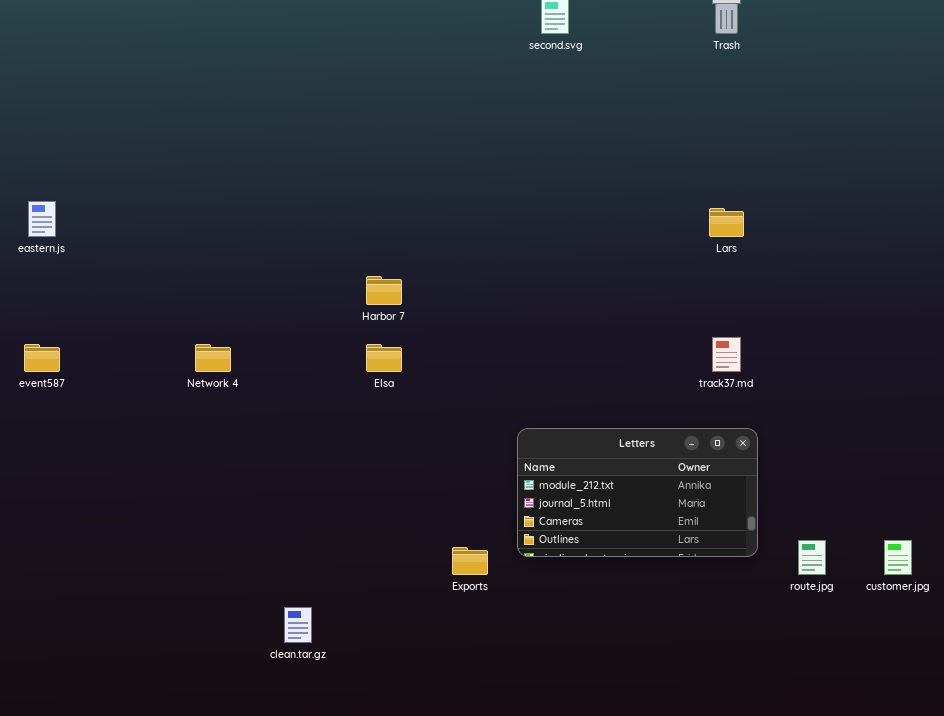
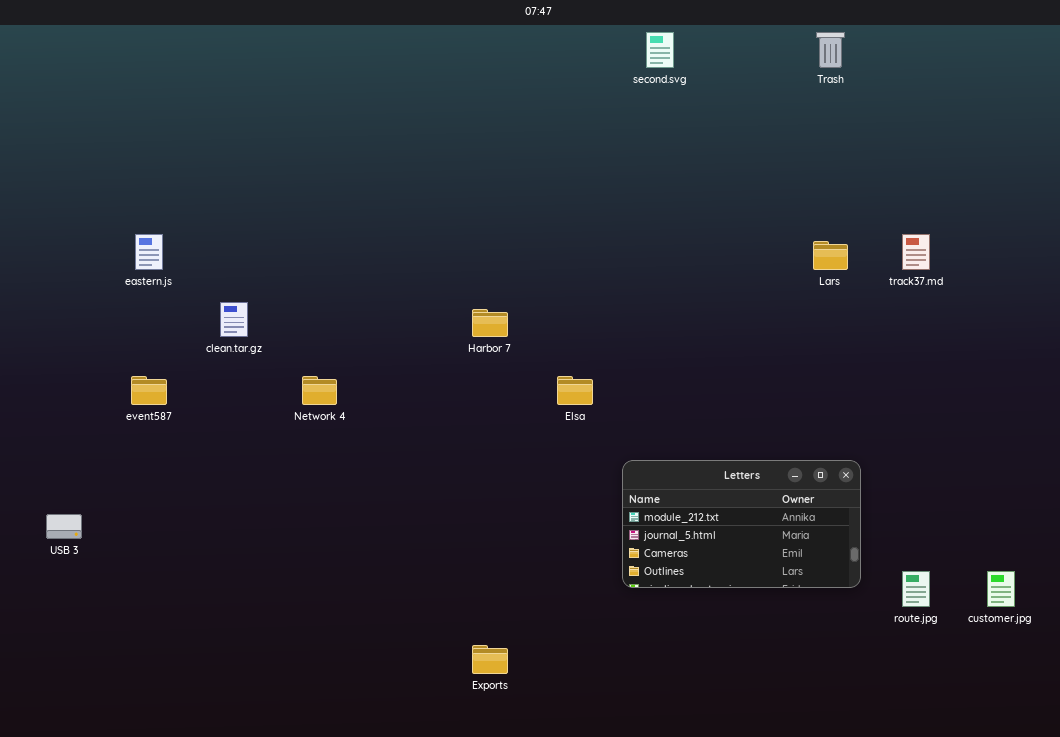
track37.md: [712,337,741,372] -> [902,234,930,270], moved
Elsa: [366,344,402,372] -> [557,376,593,405], moved
Exports: [452,547,488,575] -> [472,645,508,674], moved
clean.tar.gz: [284,607,312,643] -> [220,302,248,337], moved

